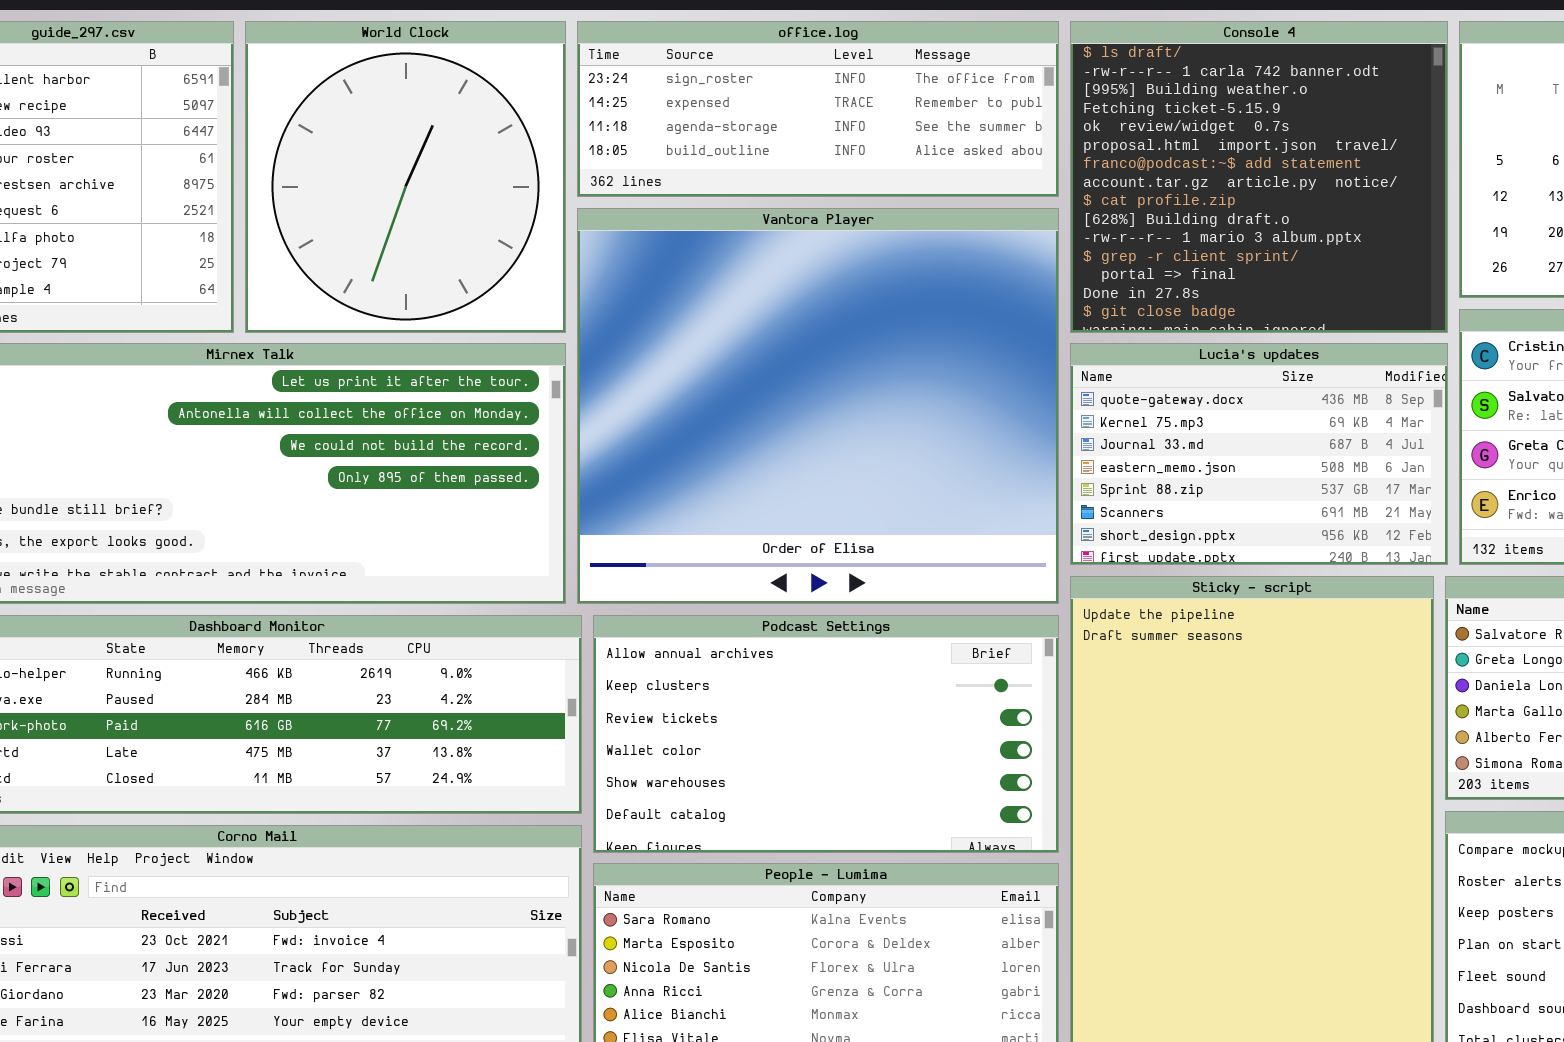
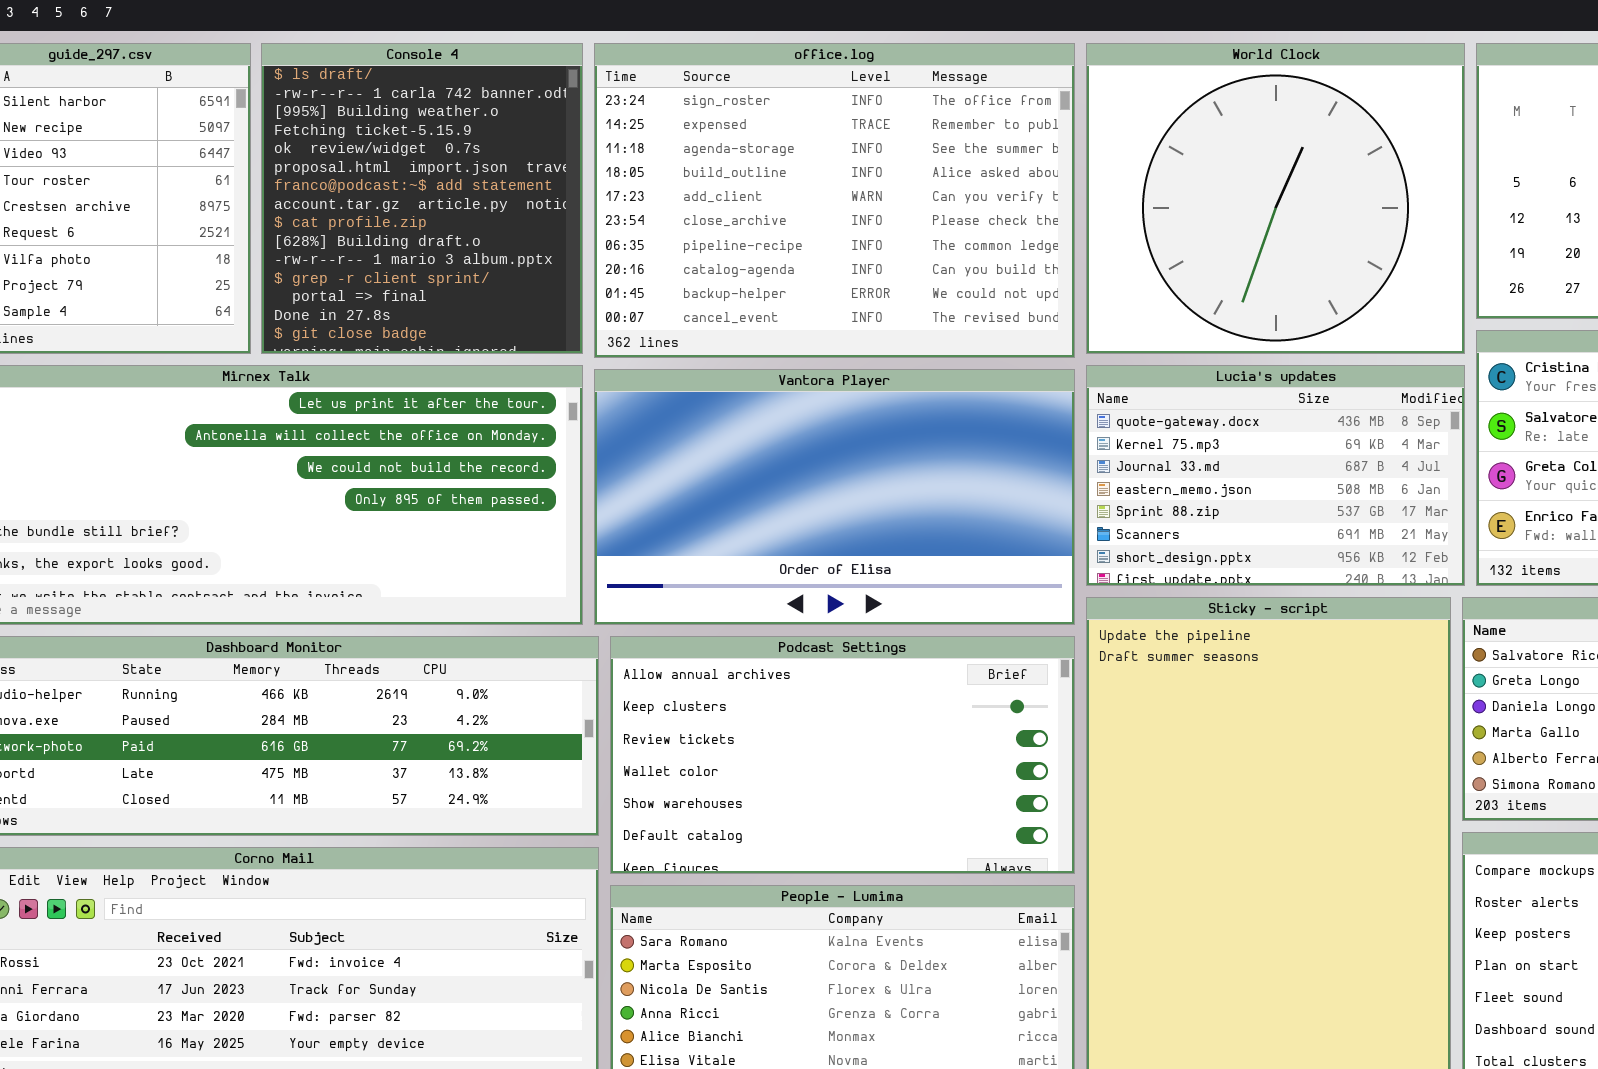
World Clock: [245,21,566,333] -> [1086,43,1465,354], moved, resized
office.log: [577,21,1059,197] -> [594,43,1075,358], resized
Console 4: [1070,21,1448,333] -> [261,43,583,354], moved, resized
Vantora Player: [577,208,1059,604] -> [594,369,1075,625], resized

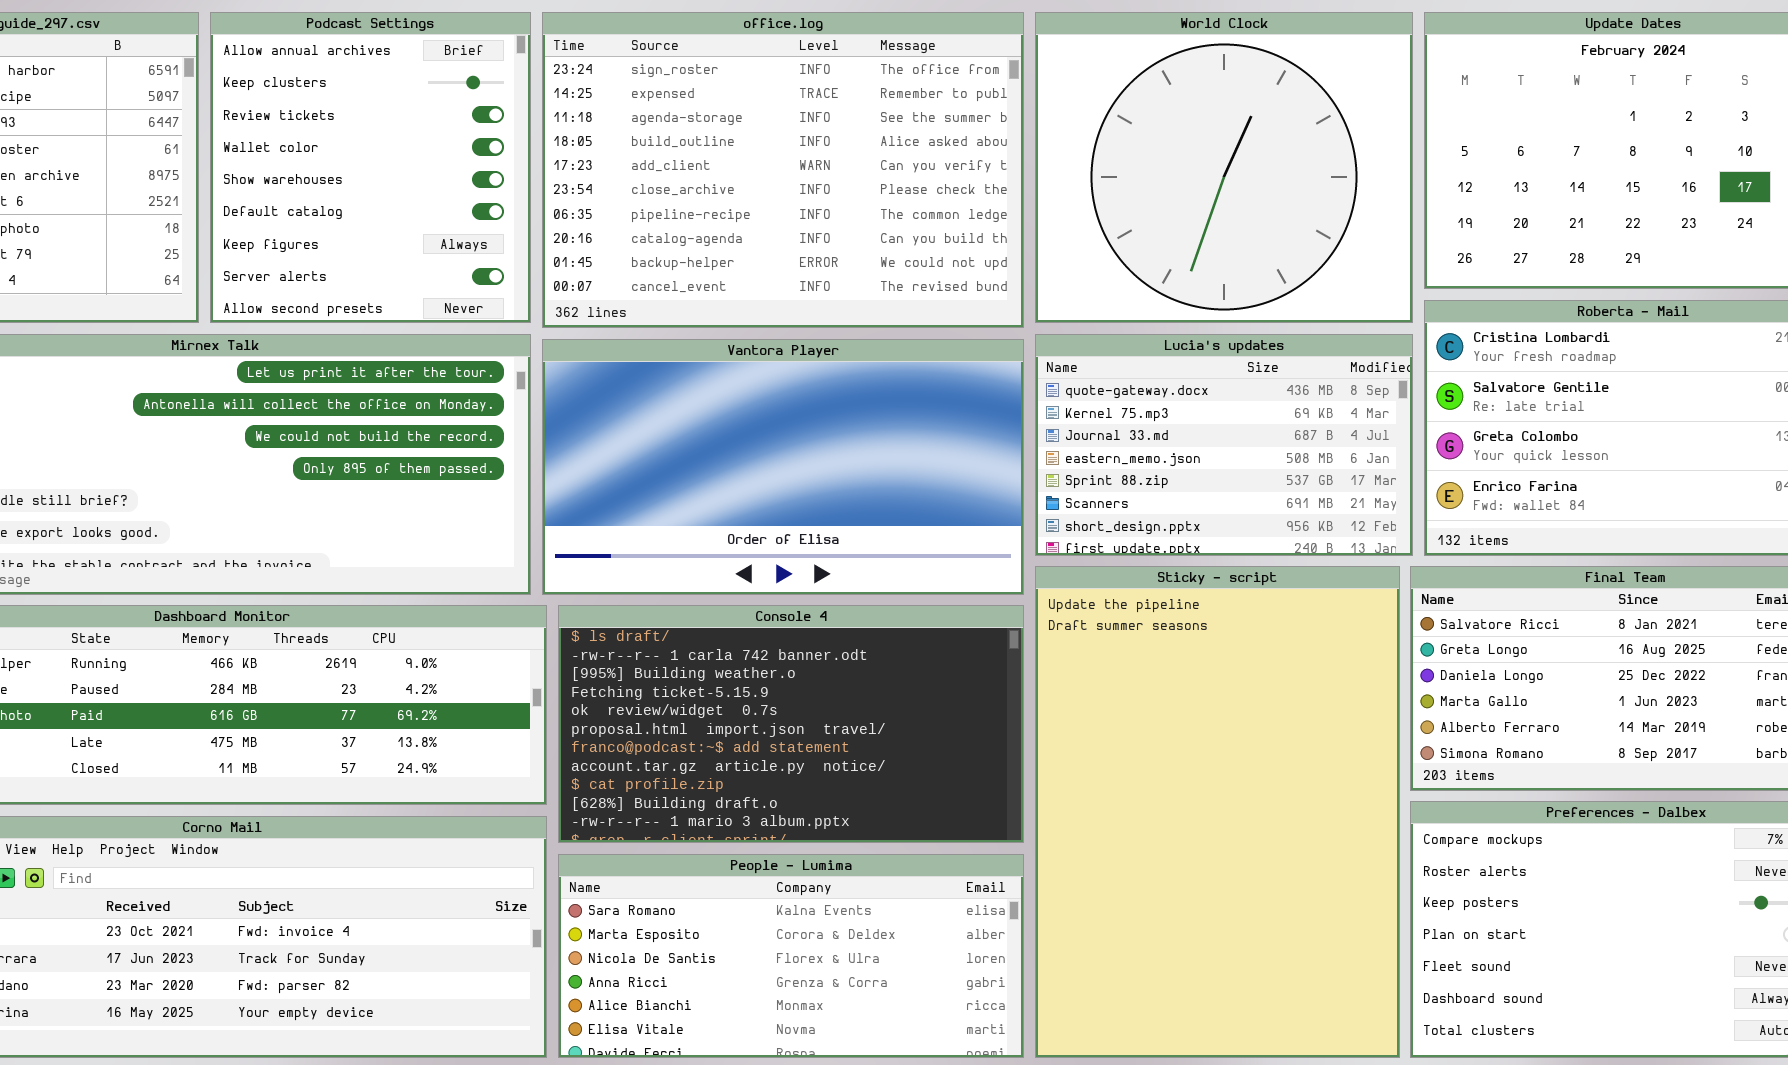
Console 4: [261,43,583,354] -> [558,605,1024,843], moved, resized
Podcast Settings: [610,636,1075,874] -> [210,12,531,323], moved, resized

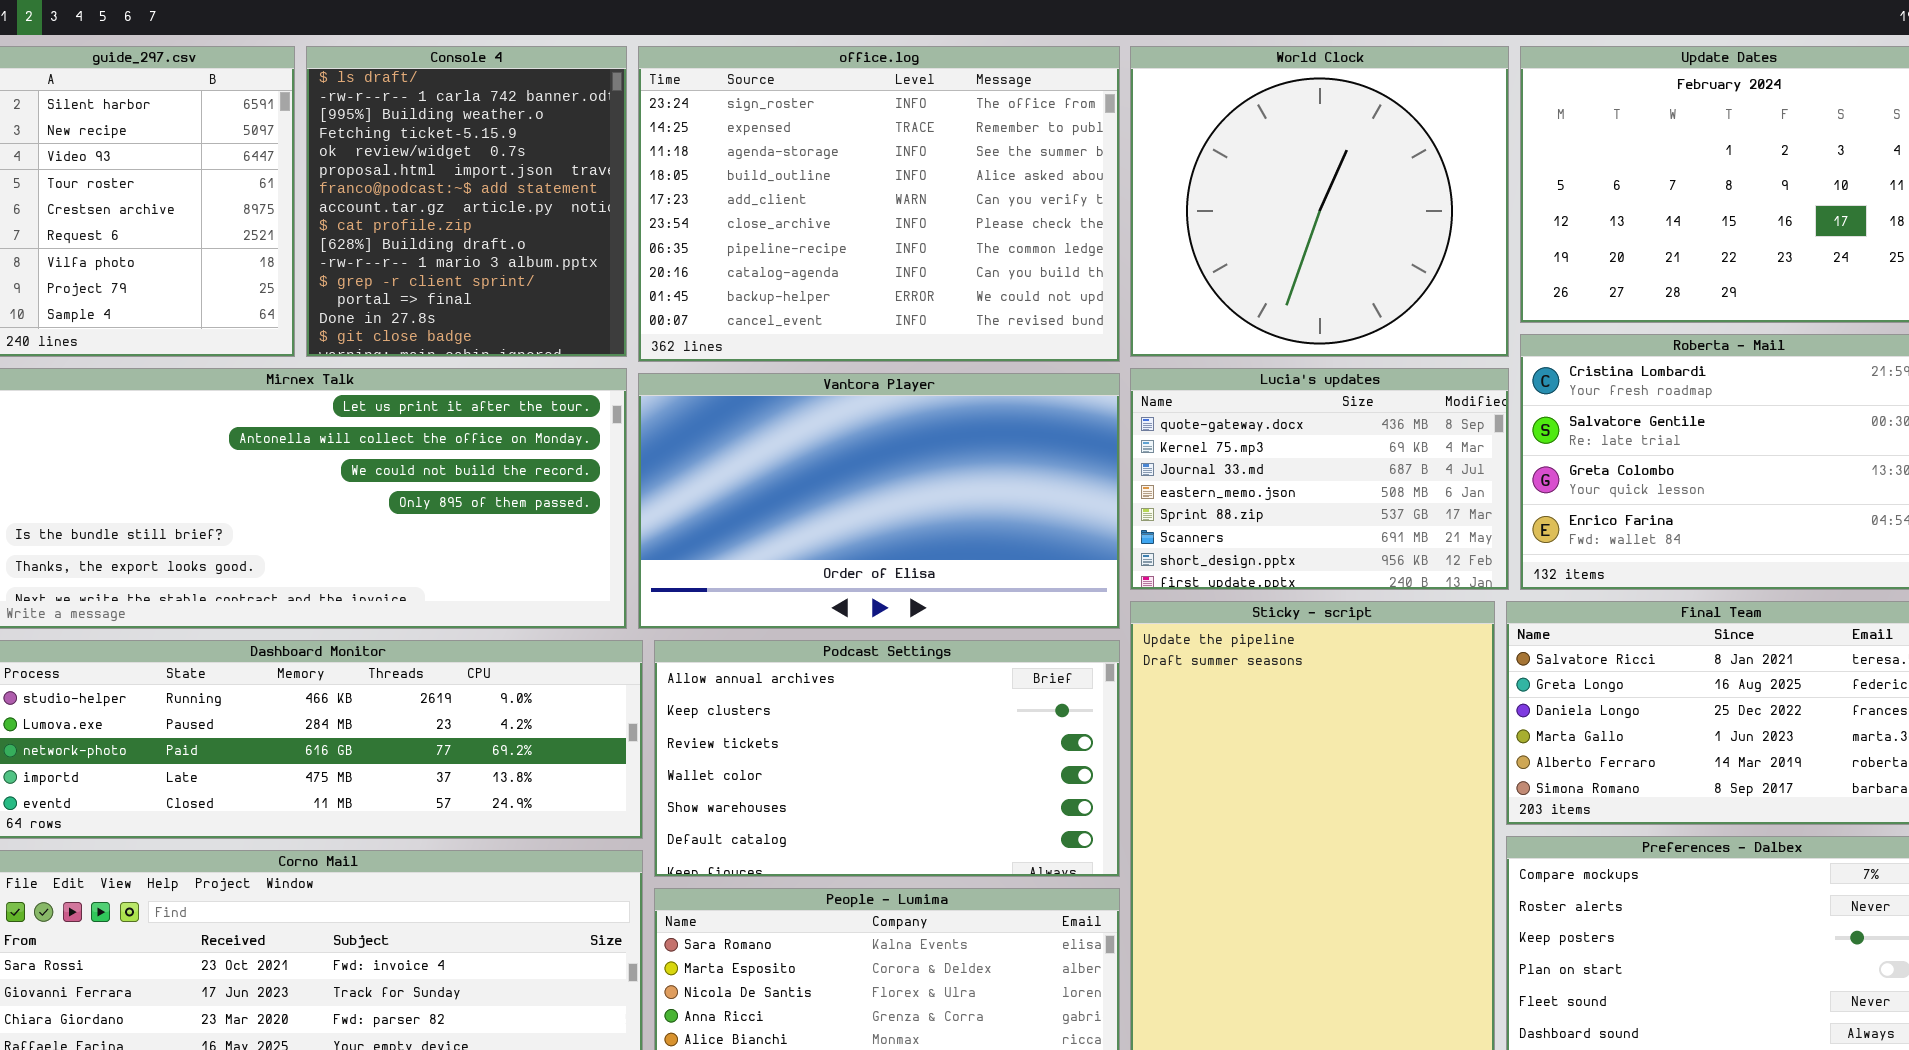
Podcast Settings: [210,12,531,323] -> [654,640,1120,877], moved, resized
Console 4: [558,605,1024,843] -> [306,46,627,357], moved, resized

